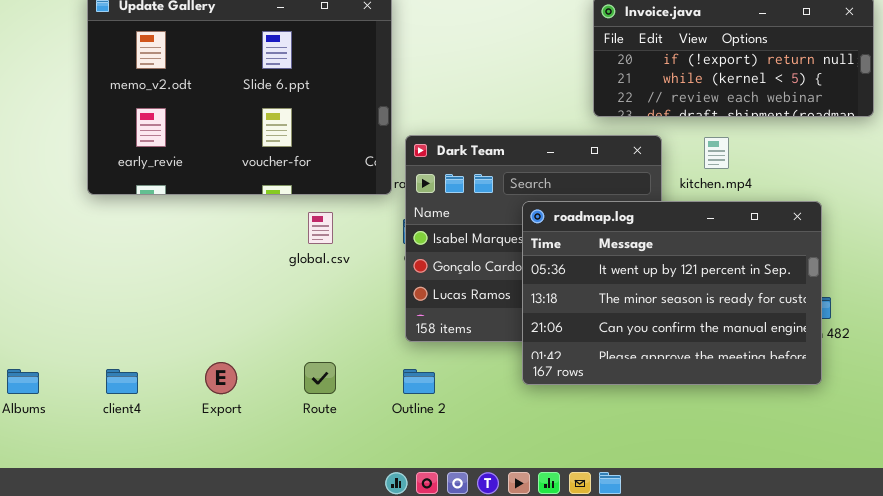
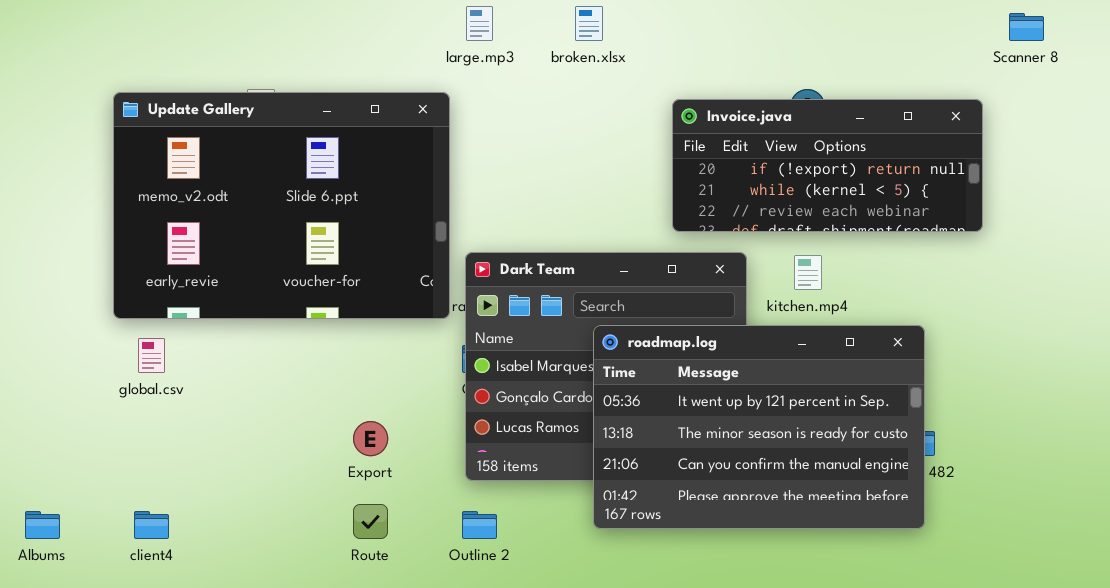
global.csv: [308,212,333,244] -> [138,338,165,373], moved
Export: [205,362,237,394] -> [353,421,388,456], moved

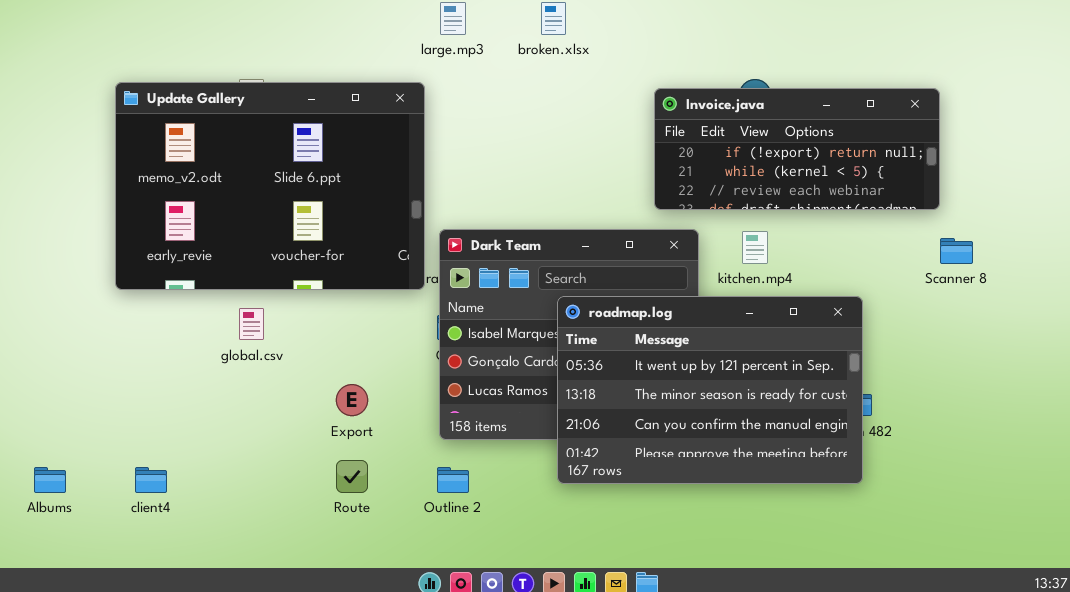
Scanner 8: [1009,13,1044,41] -> [940,238,973,264], moved
Invoice.java: [672,99,983,232] -> [654,88,940,210], moved
global.csv: [138,338,165,373] -> [239,308,264,340], moved

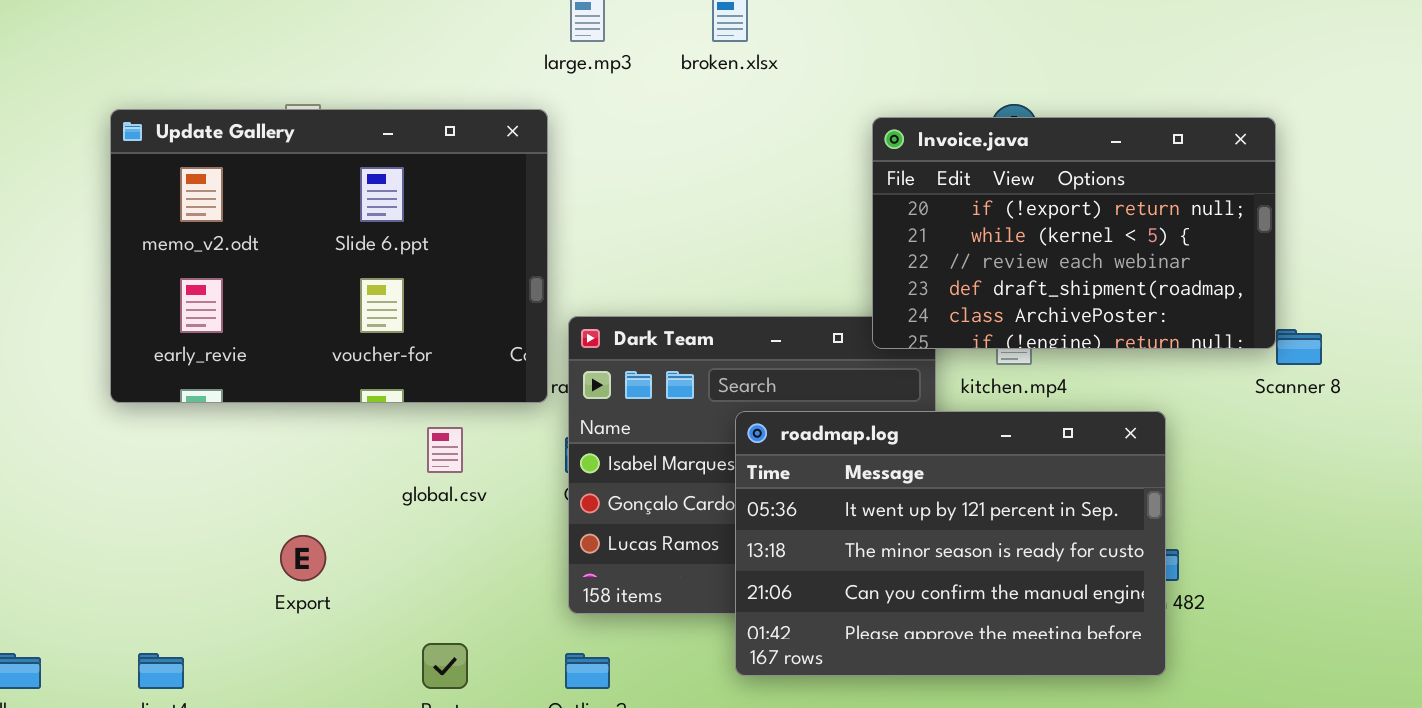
Invoice.java: [654,88,940,210] -> [872,117,1276,349], resized
global.csv: [239,308,264,340] -> [427,427,463,473], moved
Export: [336,384,368,416] -> [280,535,326,581], moved

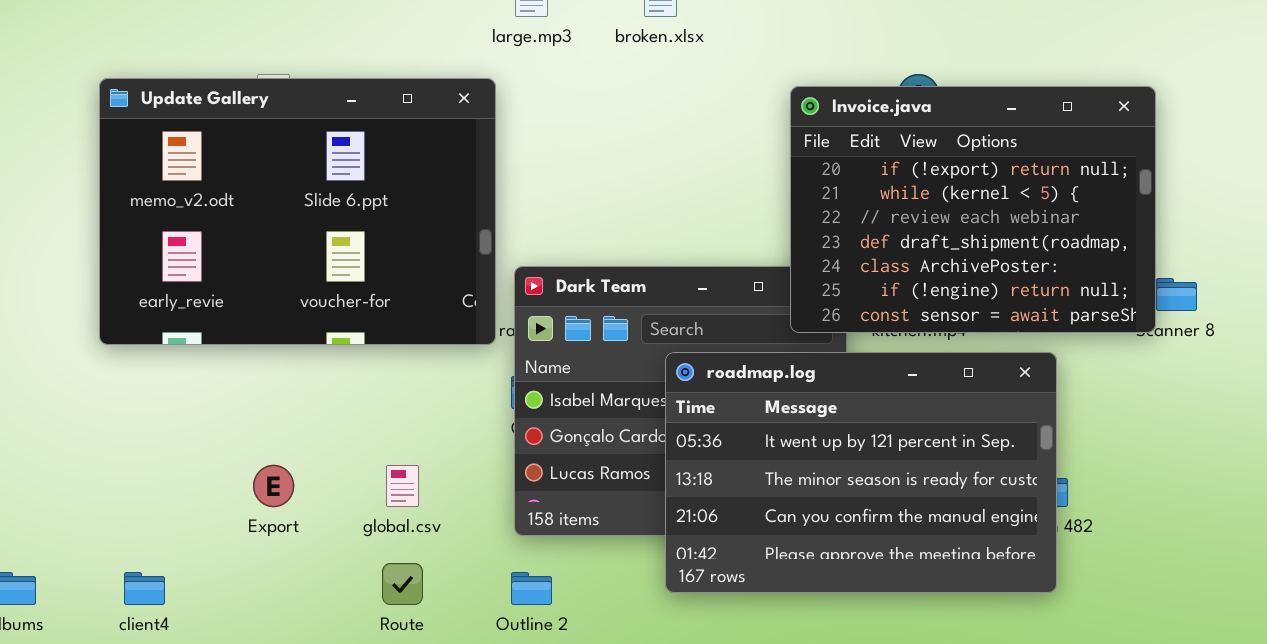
Invoice.java: [872,117,1276,349] -> [790,86,1156,333], resized
global.csv: [427,427,463,473] -> [386,465,419,507], moved

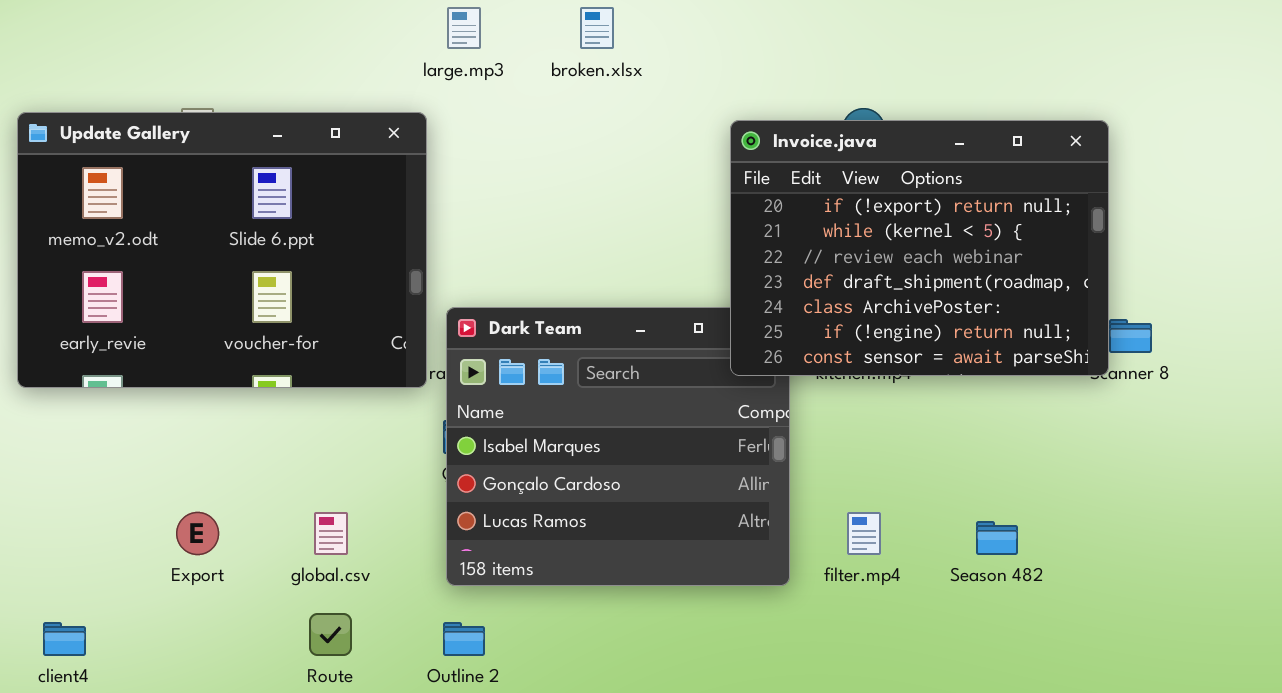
roadmap.log: [665,352,1057,593] -> none, closed

